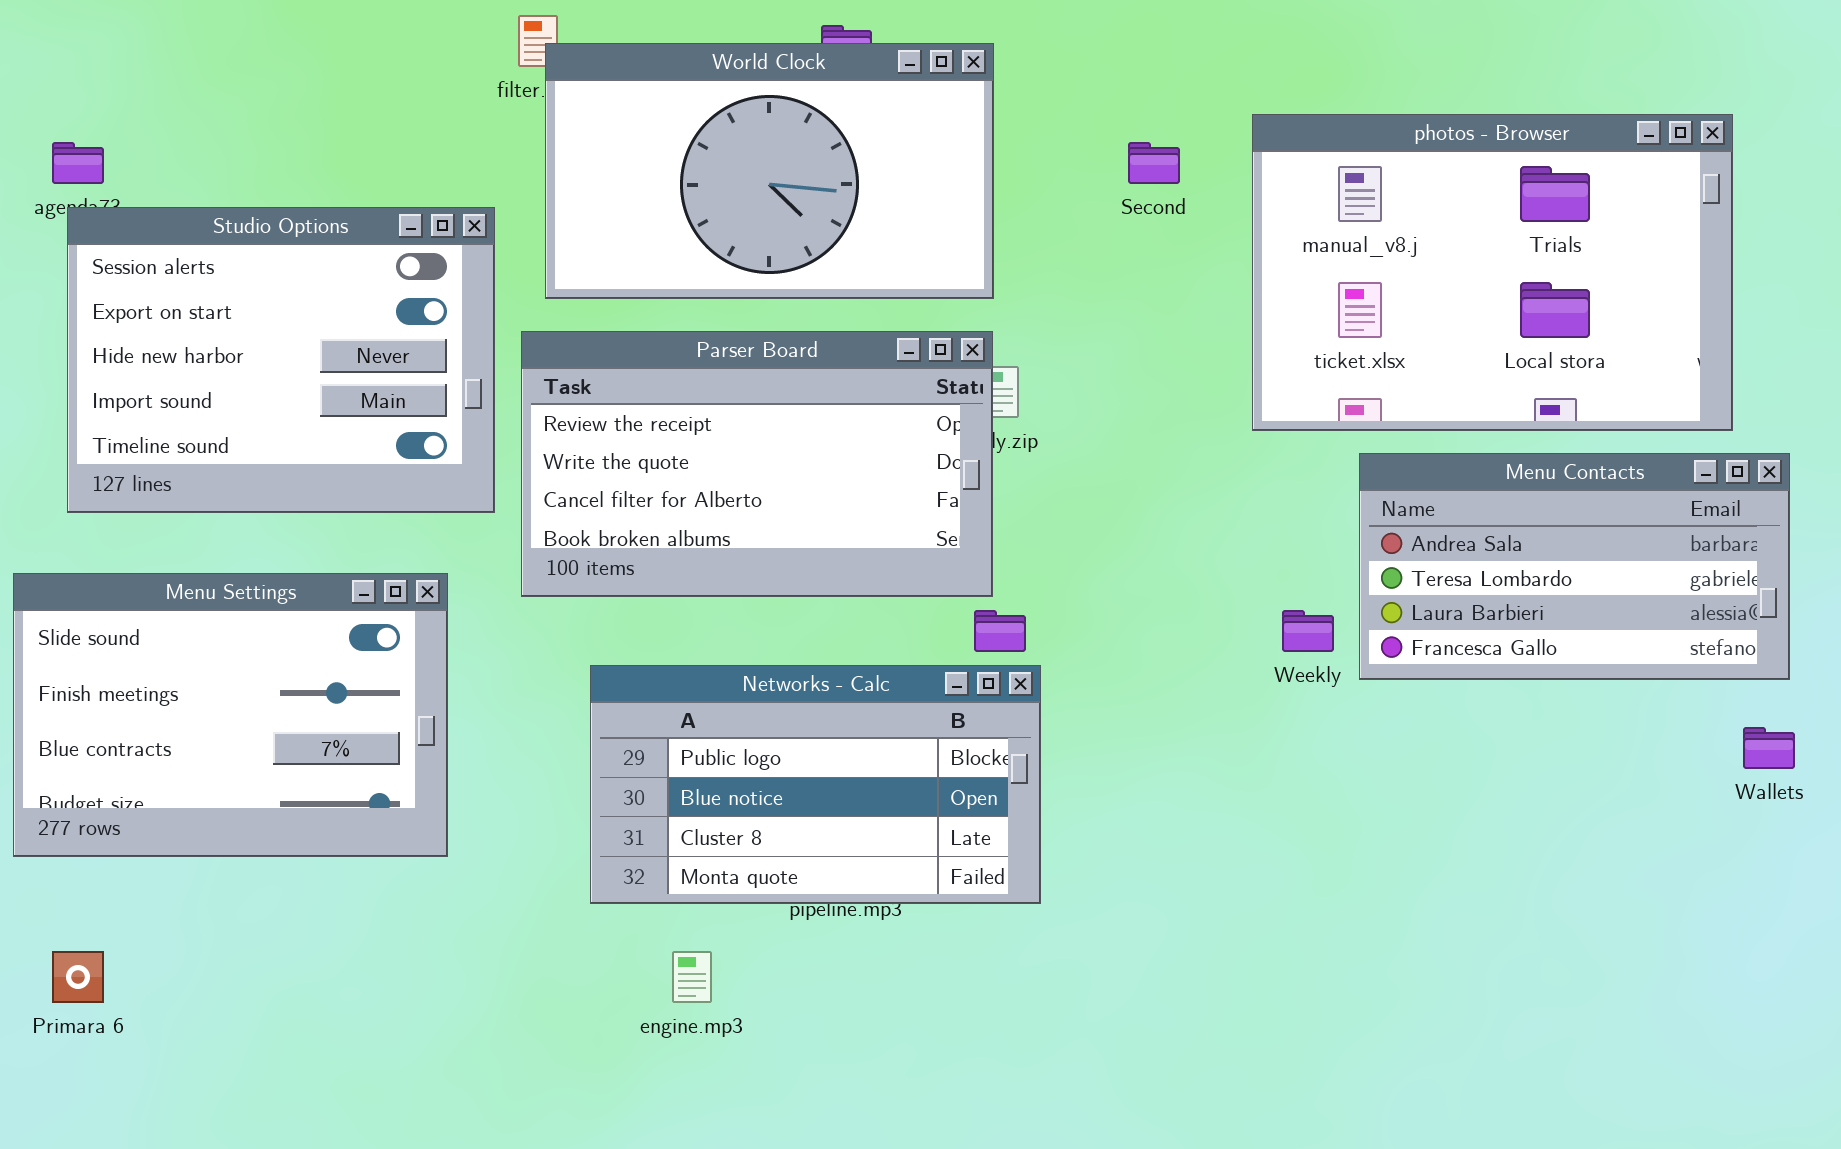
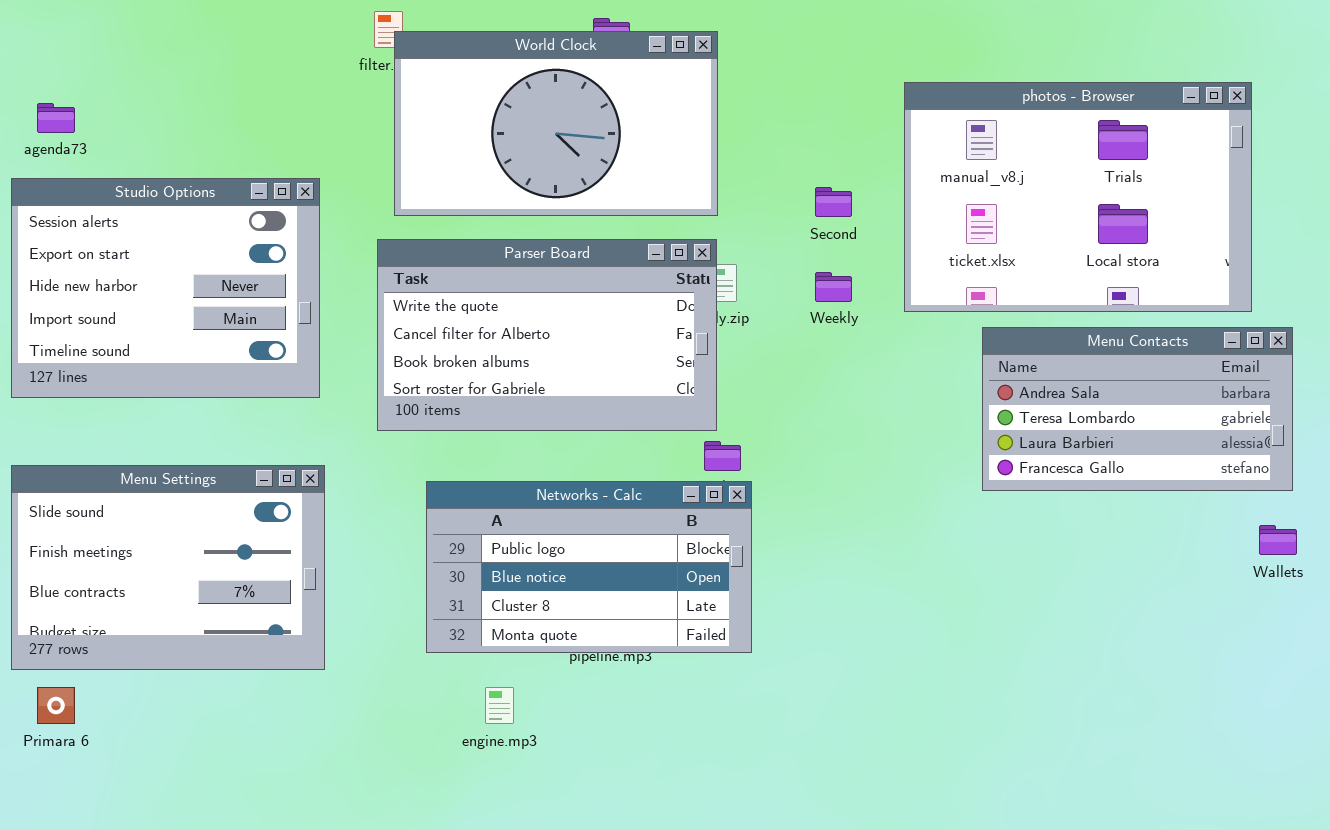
Second: [1128,142,1180,184] -> [815,187,852,217], moved
Studio Options: [67,207,495,513] -> [11,178,320,398], moved
Parser Board: [521,331,993,597] -> [377,239,717,431], scrolled down 1 row
Menu Settings: [13,573,448,857] -> [11,465,325,670], moved
Weekly: [1282,610,1334,652] -> [815,272,852,302], moved

